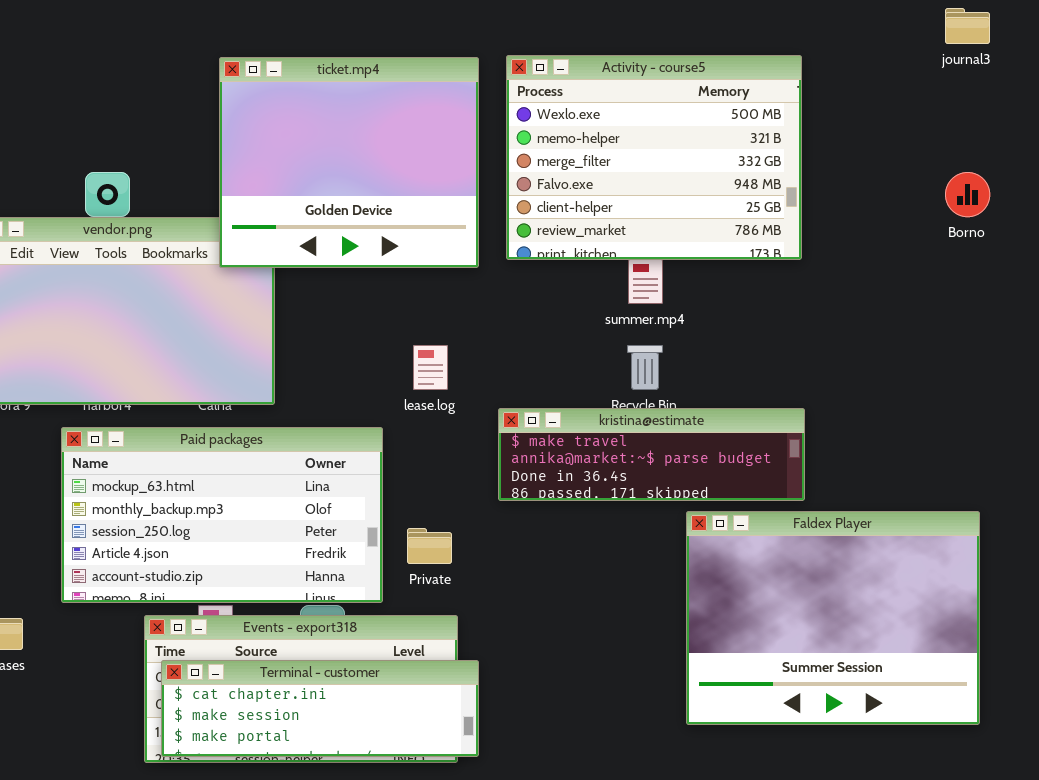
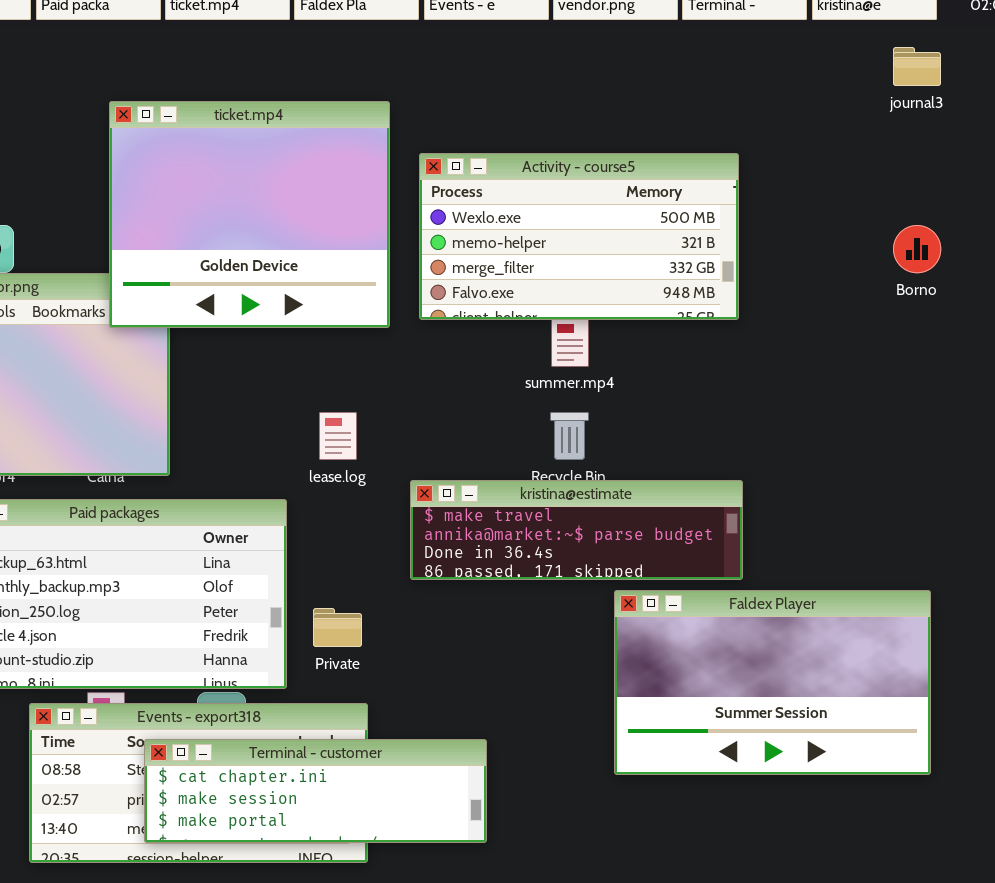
Activity - course5: [506,55,802,260] -> [419,153,739,320], resized
Faldex Player: [686,511,980,725] -> [614,590,931,775], resized
Terminal - customer: [161,660,479,757] -> [144,739,487,843], moved

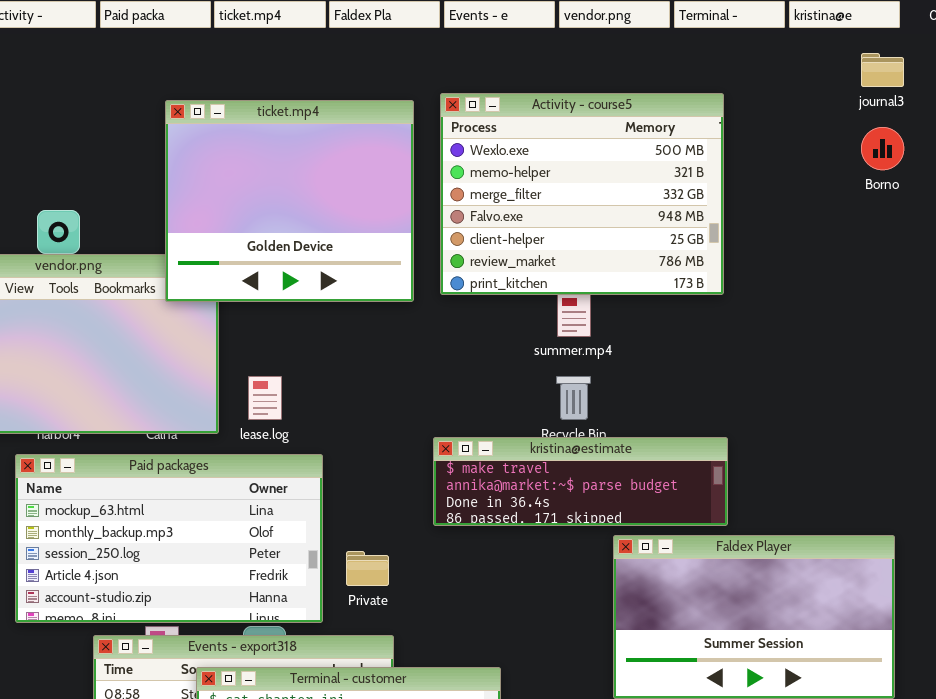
Activity - course5: [419,153,739,320] -> [440,93,724,295], resized
Borno: [893,225,941,273] -> [861,127,904,170], moved
lease.log: [319,412,357,460] -> [248,376,282,420], moved

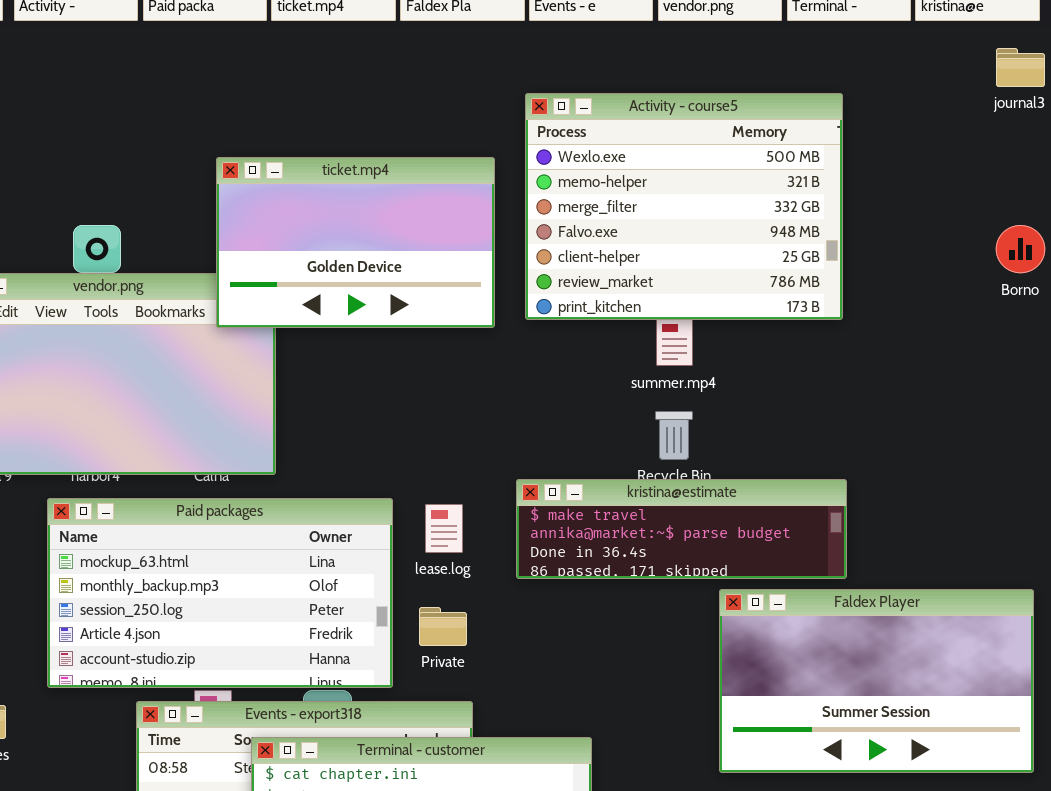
ticket.mp4: [165,100,414,302] -> [216,157,495,328], resized
Borno: [861,127,904,170] -> [996,225,1045,273], moved
lease.log: [248,376,282,420] -> [425,504,463,553], moved

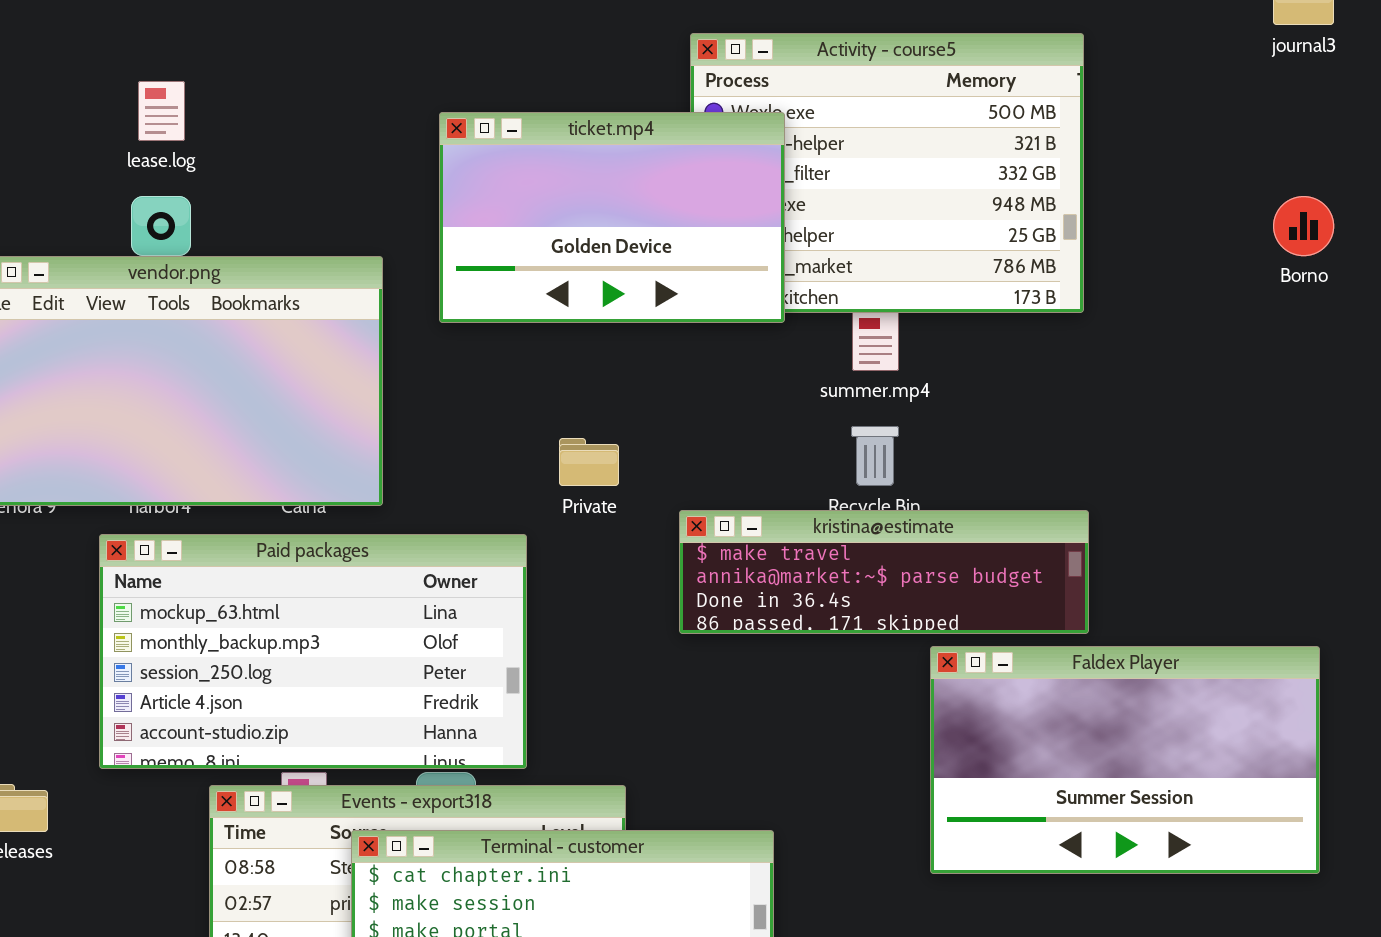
ticket.mp4: [216,157,495,328] -> [439,112,785,323], moved
lease.log: [425,504,463,553] -> [138,81,185,141], moved
Private: [419,607,467,646] -> [559,438,619,486], moved

